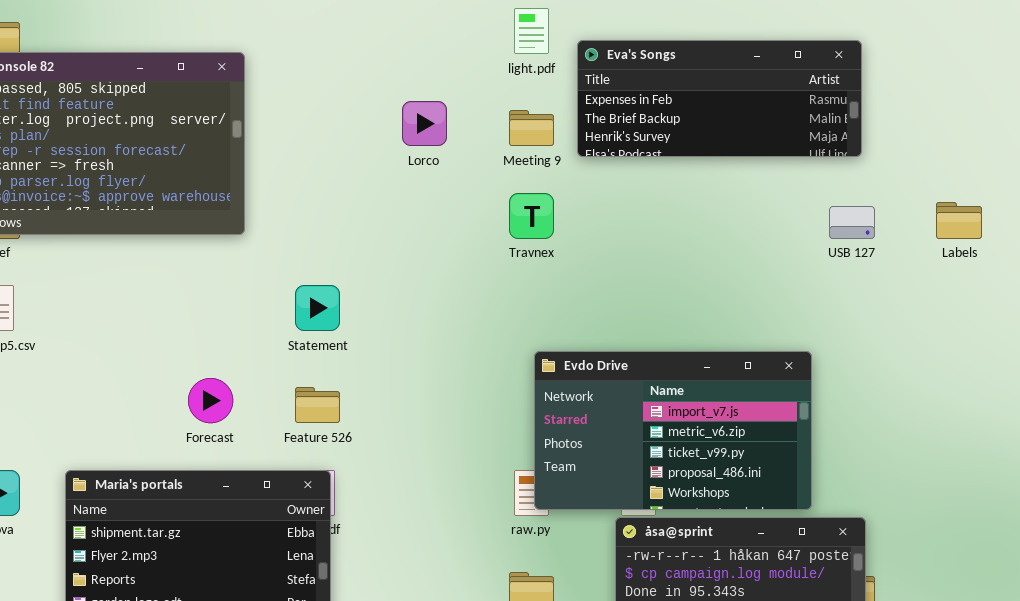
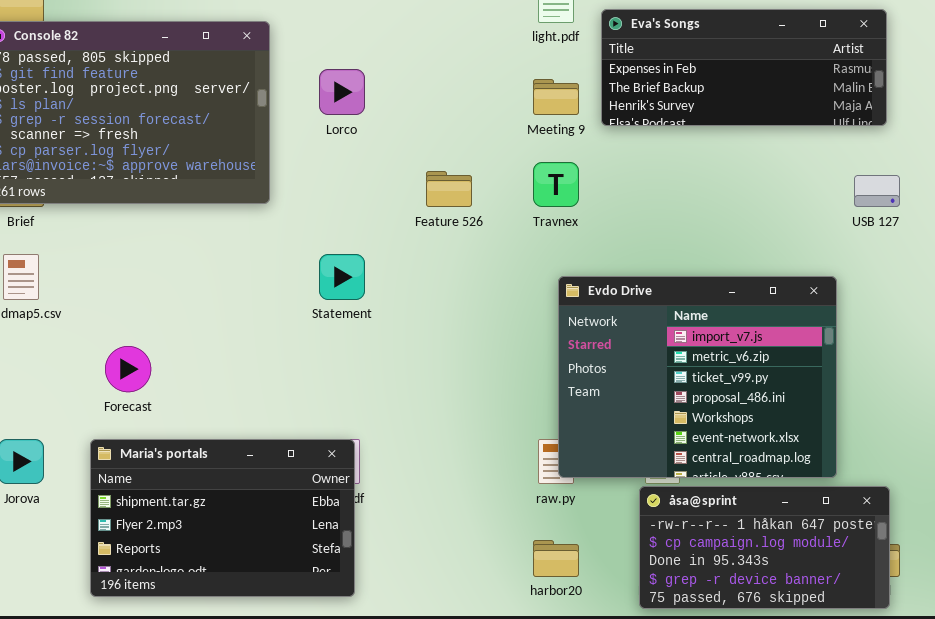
Lorco: [402,101,447,146] -> [319,69,365,115], moved
Evdo Drive: [534,351,812,510] -> [558,276,837,478], resized
Forecast: [188,378,233,423] -> [105,346,151,392], moved
Feature 526: [295,387,340,423] -> [426,171,472,207], moved

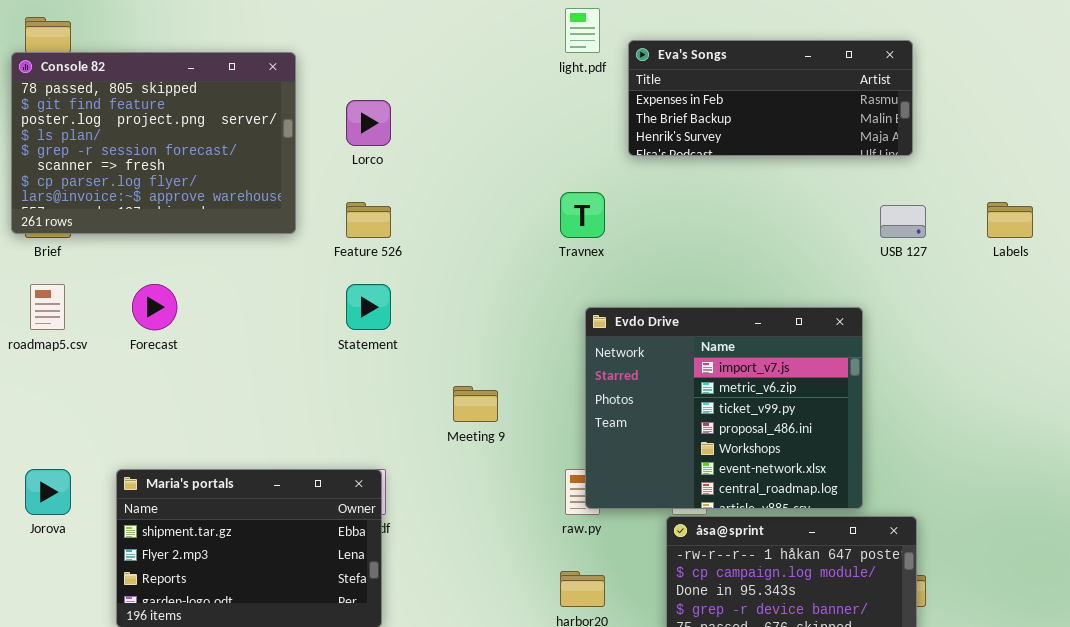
Meeting 9: [533,79,579,115] -> [453,386,498,422], moved
Feature 526: [426,171,472,207] -> [346,202,391,238], moved
Forecast: [105,346,151,392] -> [132,284,177,330], moved

